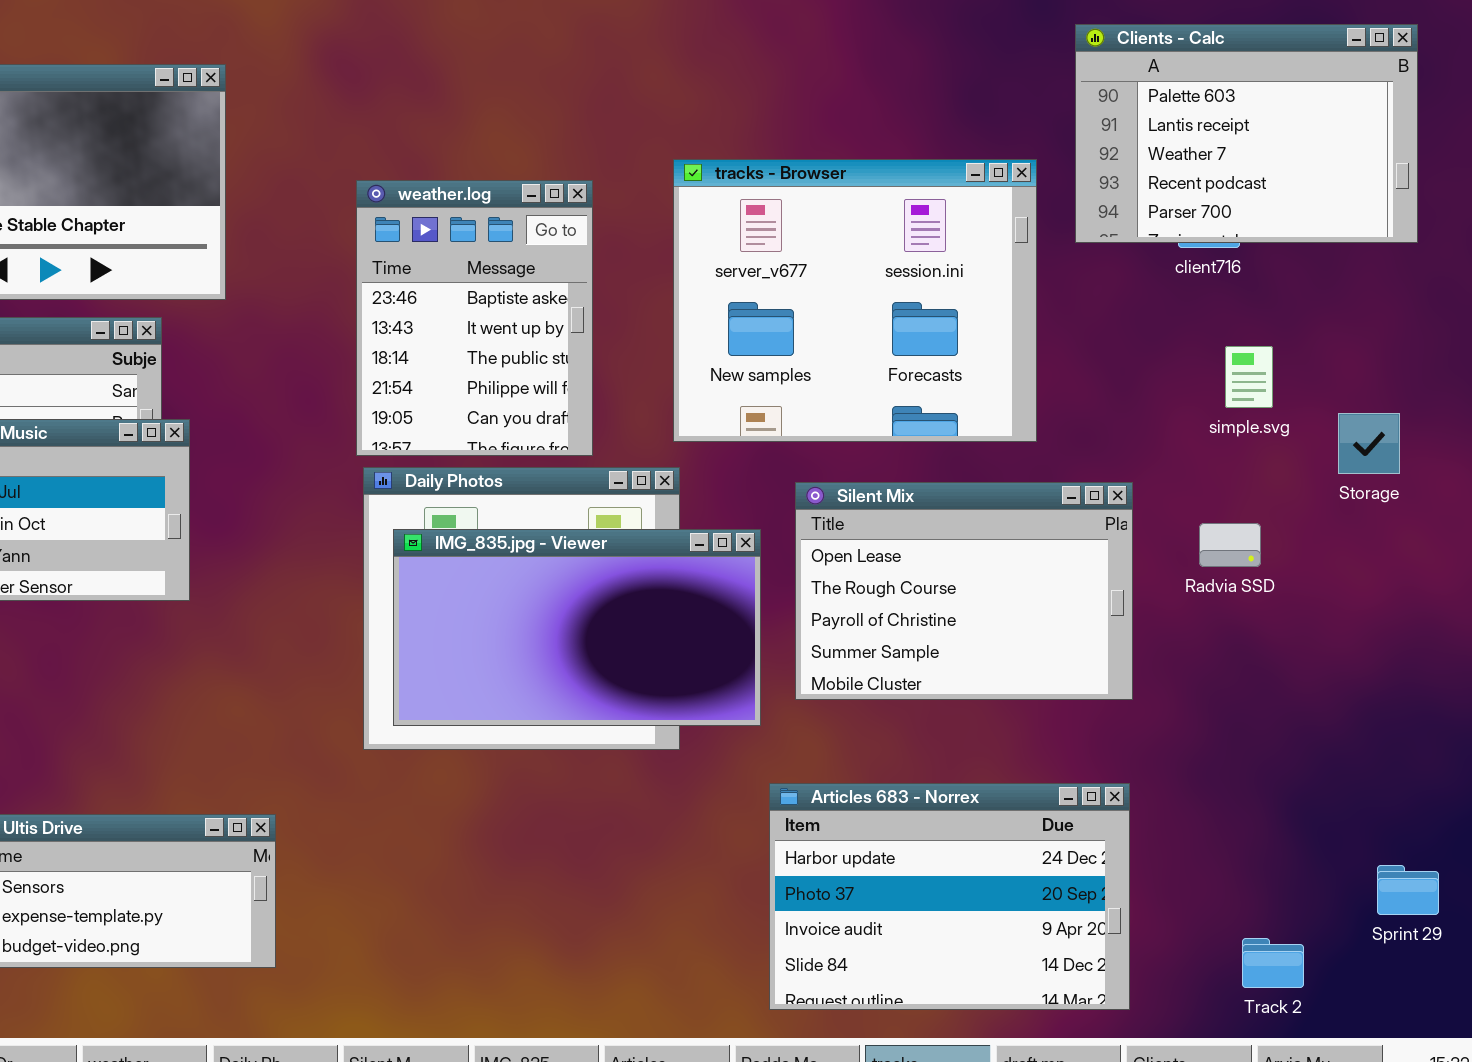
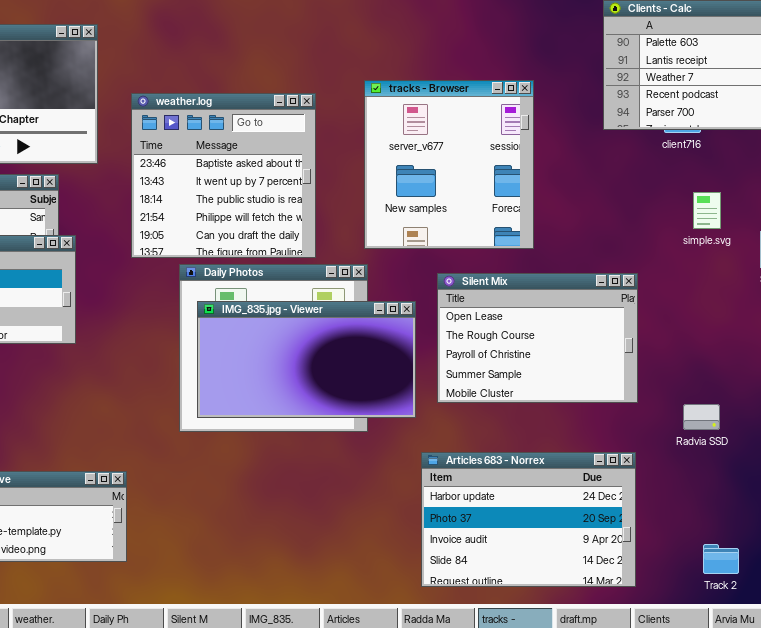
tracks - Browser: [673,159,1037,442] -> [364,80,534,249], resized
weather.log: [356,180,593,456] -> [131,93,316,258], resized
Radvia SSD: [1199,523,1261,567] -> [683,404,720,430], moved

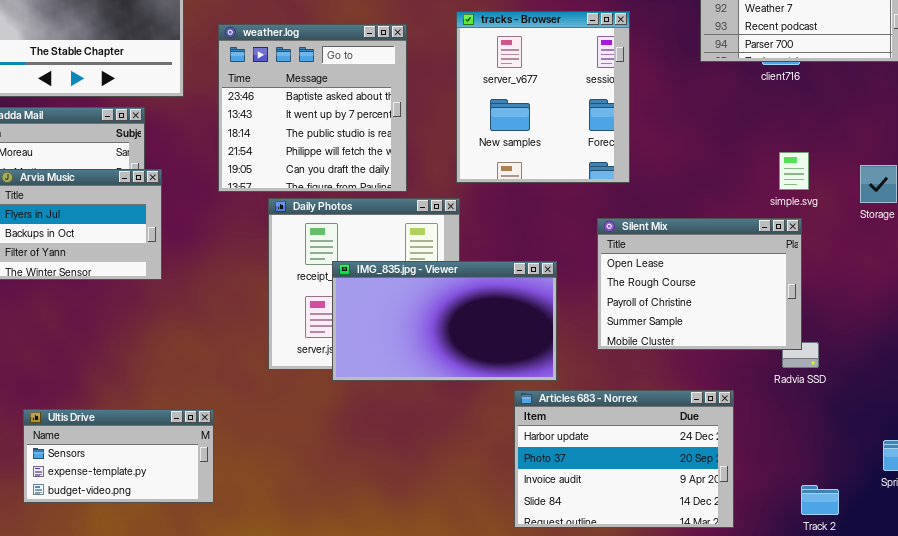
simple.svg: [693,192,721,229] -> [779,152,809,190], moved
Silent Mix: [437,273,638,403] -> [597,218,802,350], moved
IMG_835.jpg - Viewer: [197,301,416,418] -> [332,261,557,381], moved

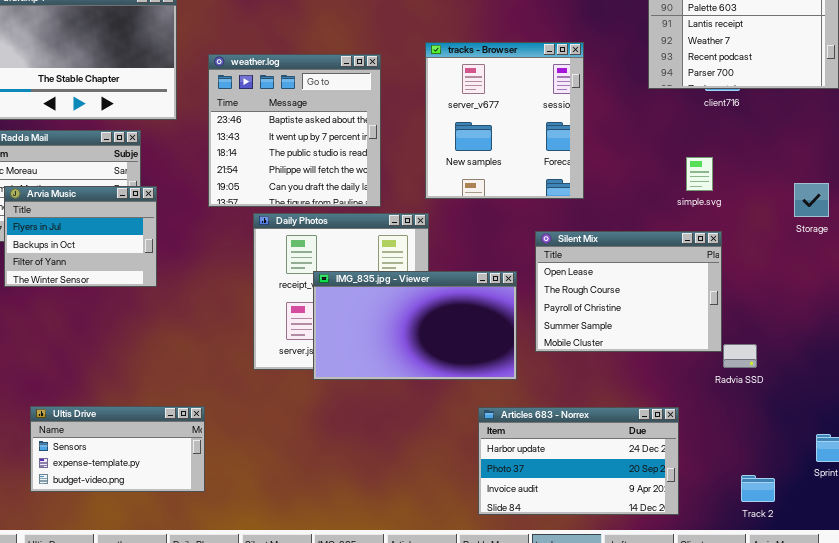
simple.svg: [779,152,809,190] -> [686,157,713,191], moved
Silent Mix: [597,218,802,350] -> [535,231,722,352], moved
Articles 683 - Norrex: [514,390,734,528] -> [478,407,679,515], resized

